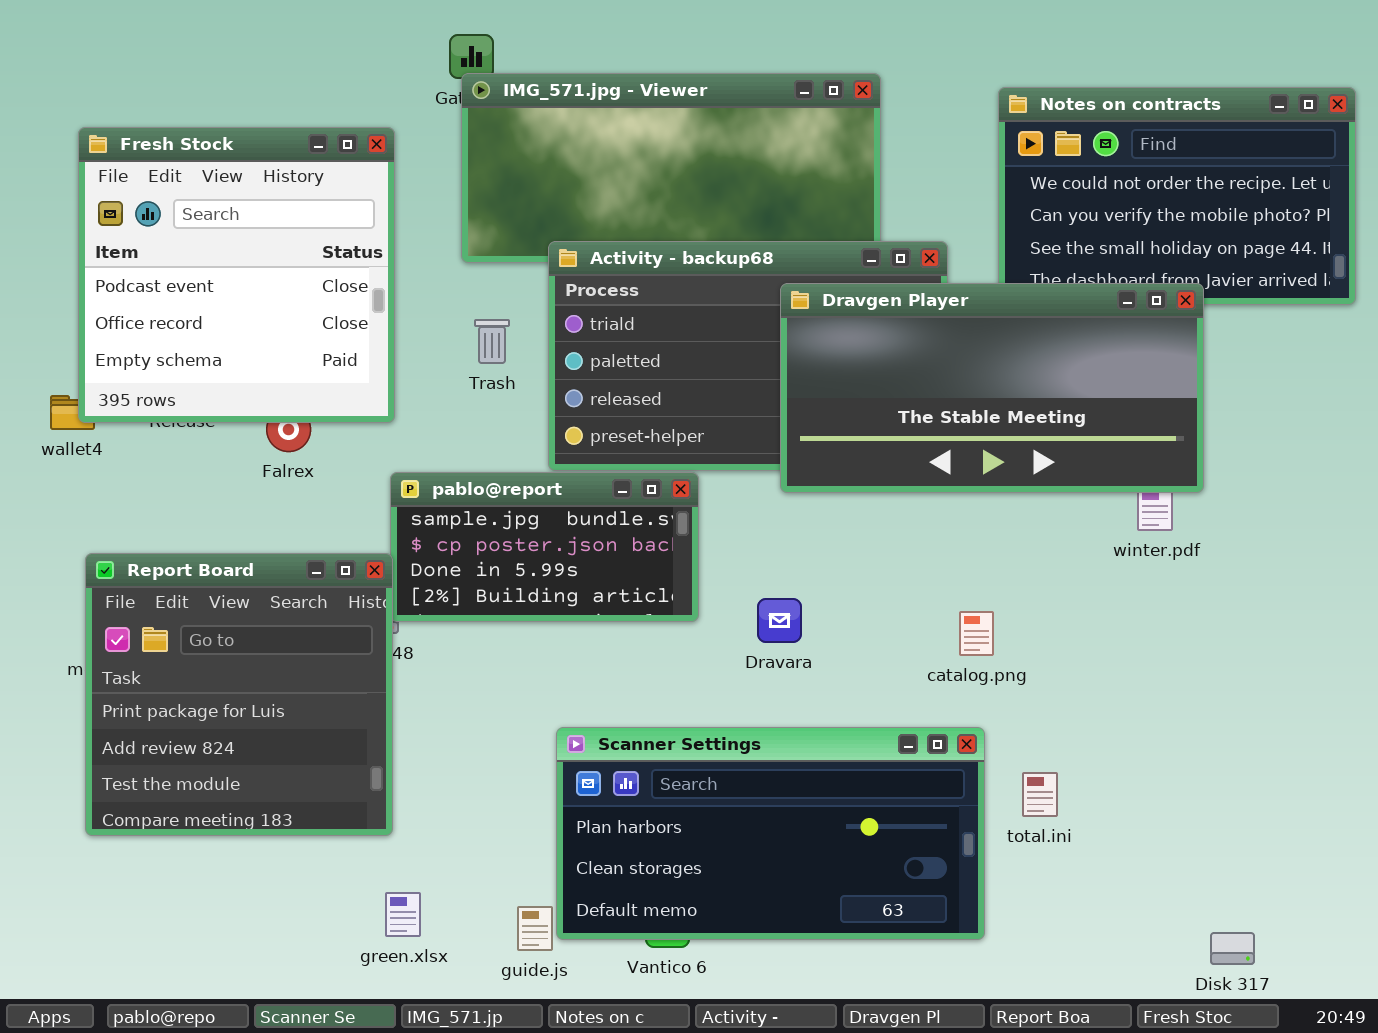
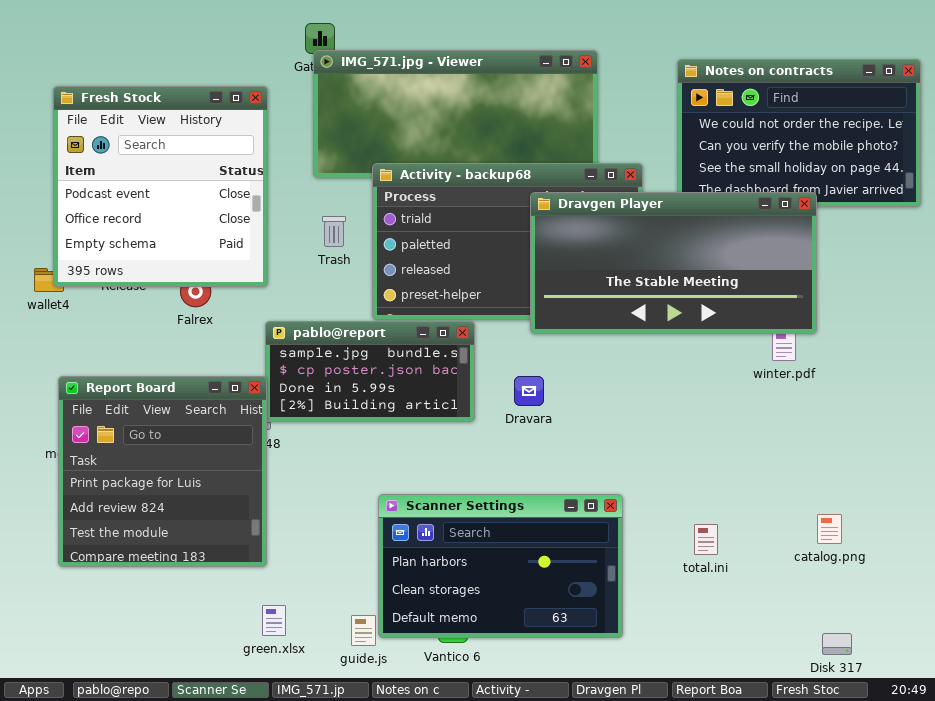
Dravara: [757,598,802,643] -> [514,376,544,406], moved
catalog.png: [959,611,994,656] -> [817,514,842,544], moved
Scanner Settings: [556,727,985,940] -> [378,494,623,638], resized

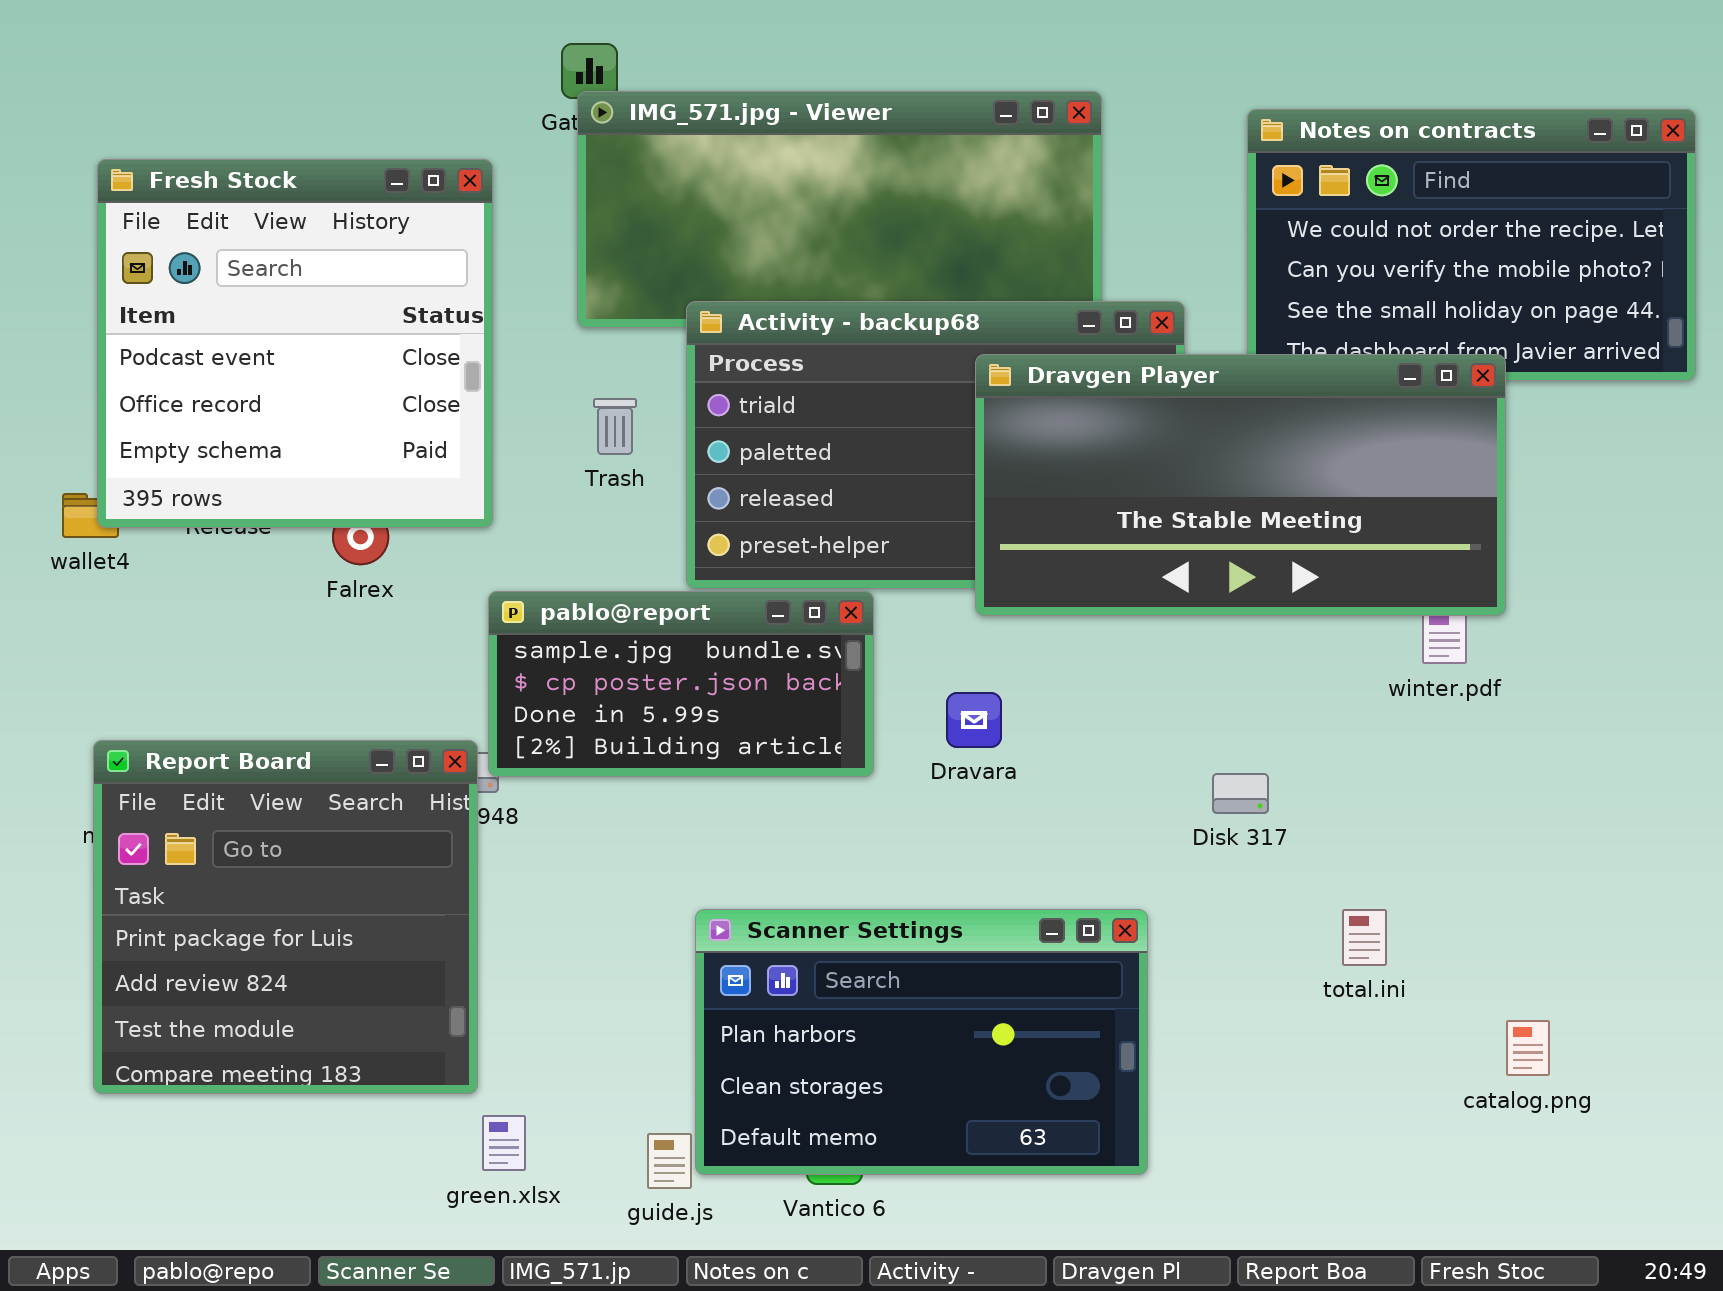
Report Board: [58,376,267,567] -> [93,740,478,1094], moved
catalog.png: [817,514,842,544] -> [1506,1020,1550,1076], moved
total.ini: [694,524,718,555] -> [1342,909,1387,966], moved
Disk 317: [822,633,852,655] -> [1212,773,1269,814], moved

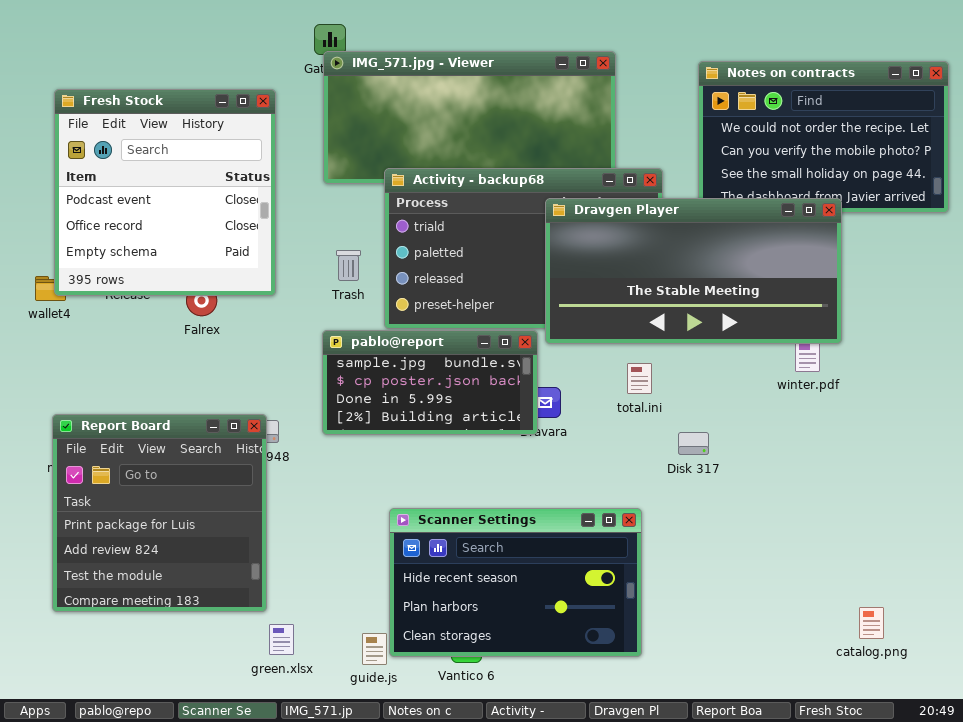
Trash: [593,398,637,455] -> [336,250,361,281], moved
pablo@report: [488,591,874,777] -> [322,330,538,435], moved
Scanner Settings: [695,909,1148,1175] -> [389,508,642,657], scrolled up 1 row
total.ini: [1342,909,1387,966] -> [627,363,652,394], moved
catalog.png: [1506,1020,1550,1076] -> [859,607,884,639], moved

